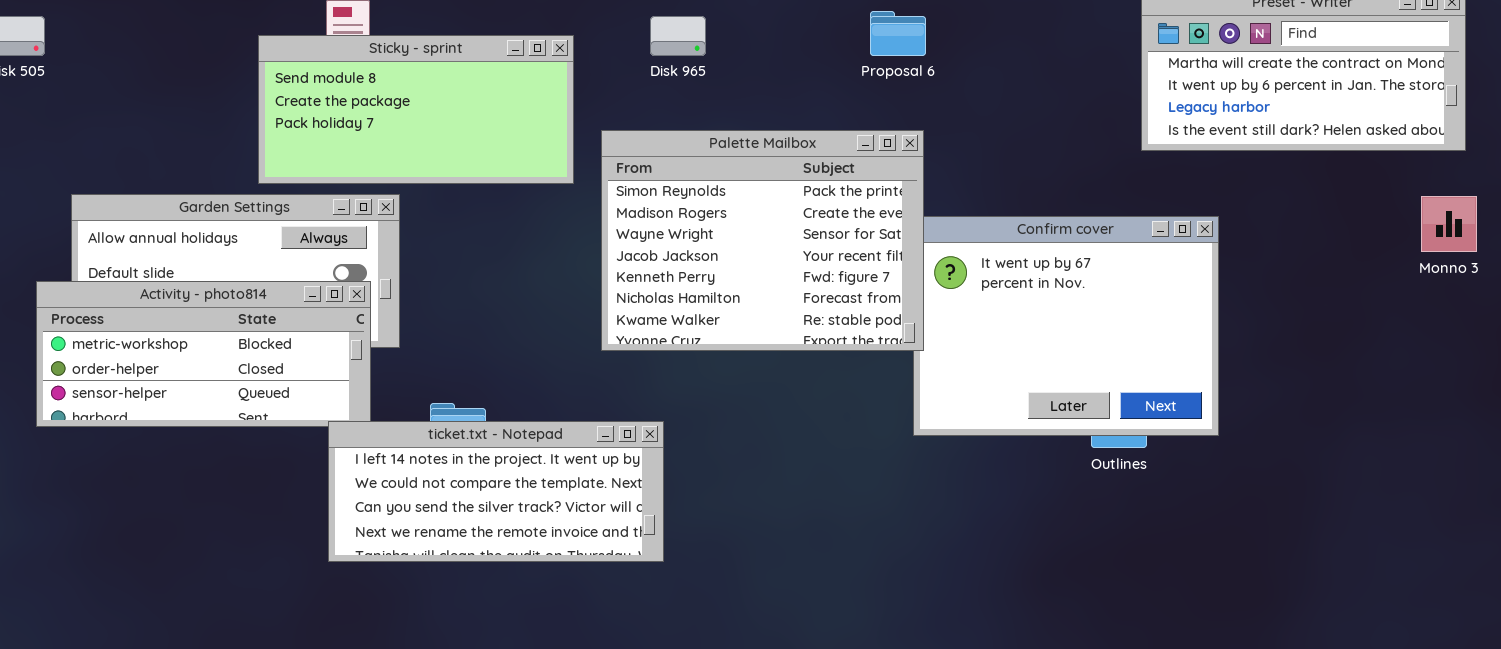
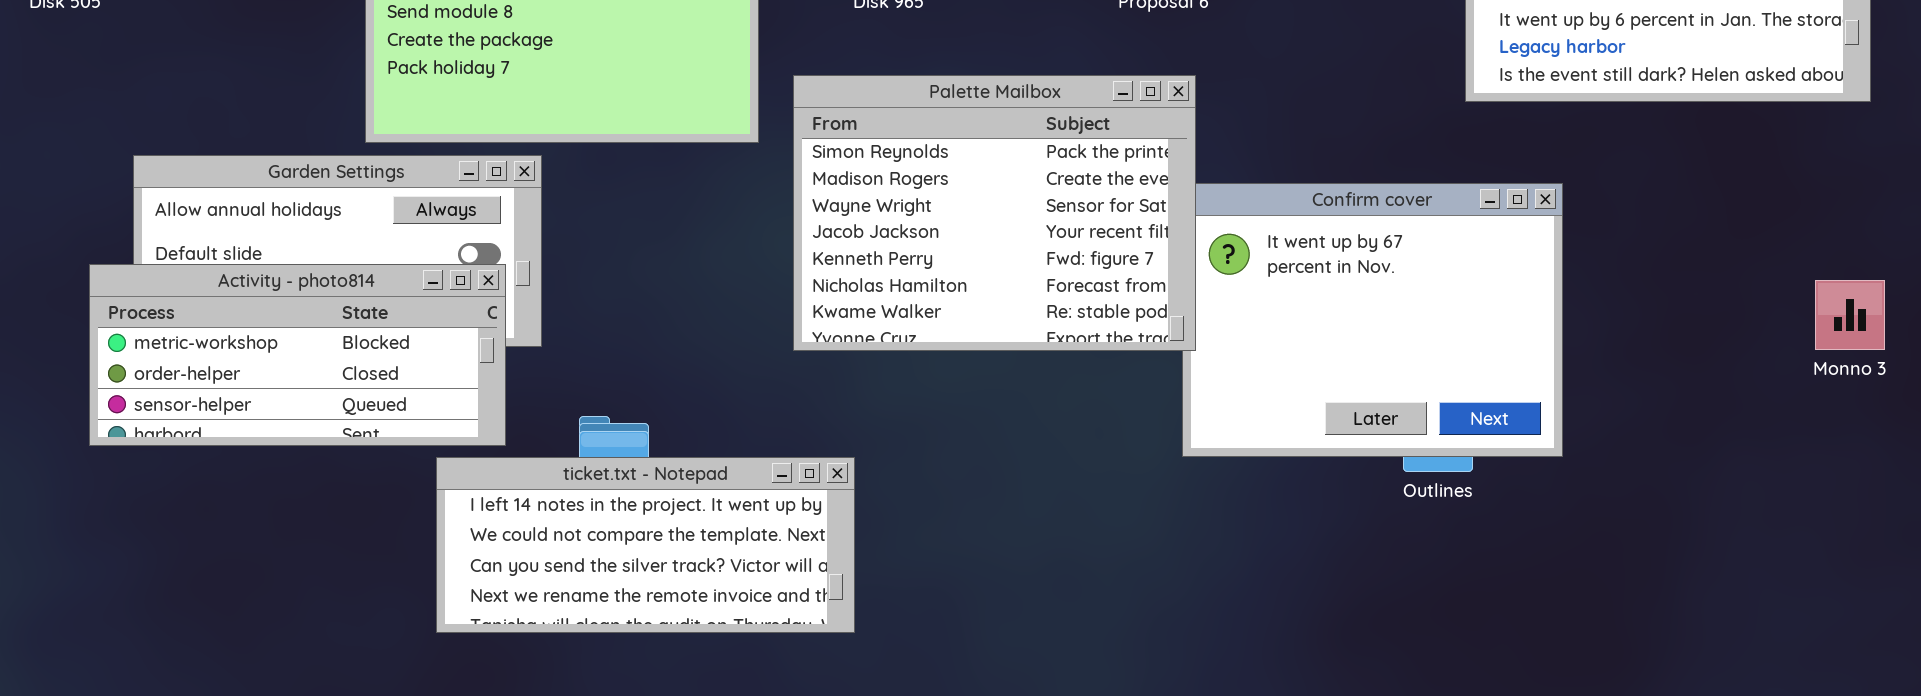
Monno 3: [1421,196,1477,252] -> [1815,280,1885,350], moved
ticket.txt - Notepad: [328,421,664,562] -> [436,457,855,633], moved

